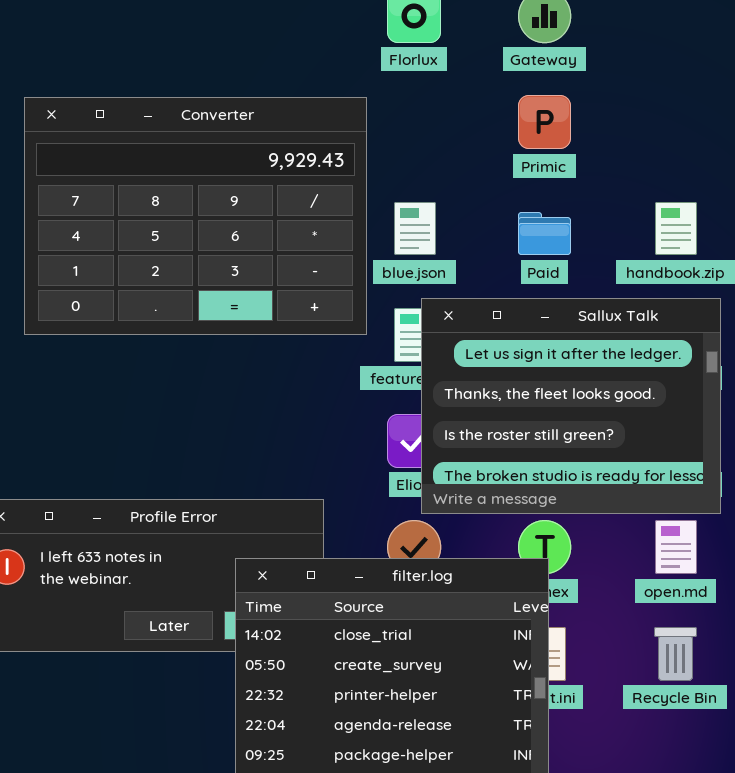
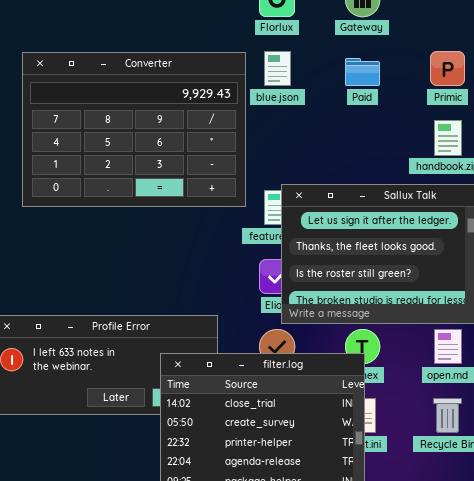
Primic: [518,95,571,149] -> [430,51,465,86], moved
blue.json: [394,202,436,255] -> [264,51,291,86], moved
Paid: [518,212,571,255] -> [345,58,380,86], moved

